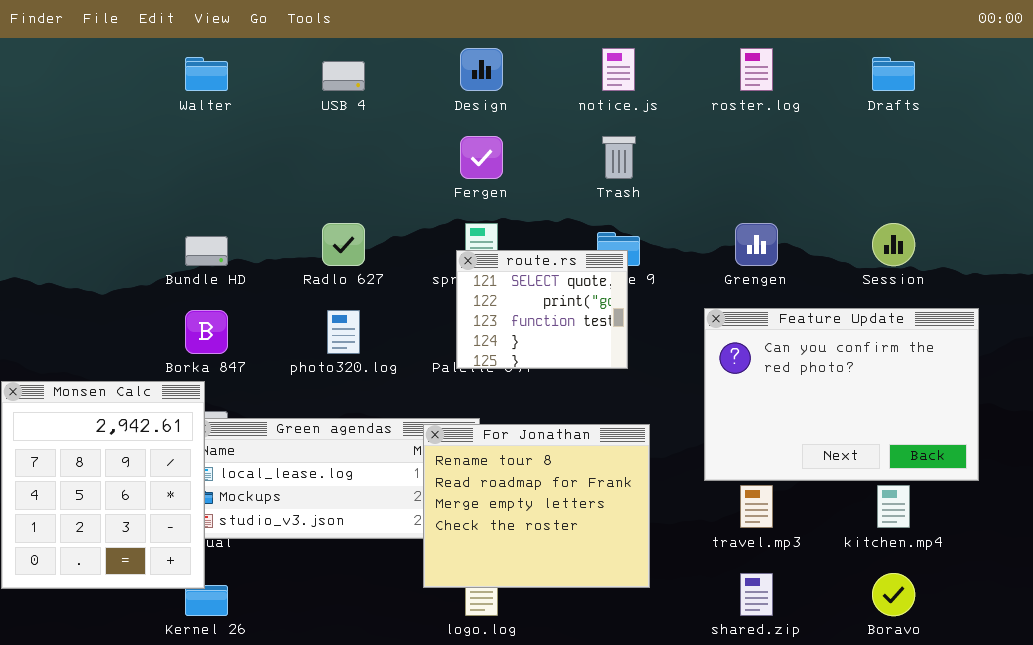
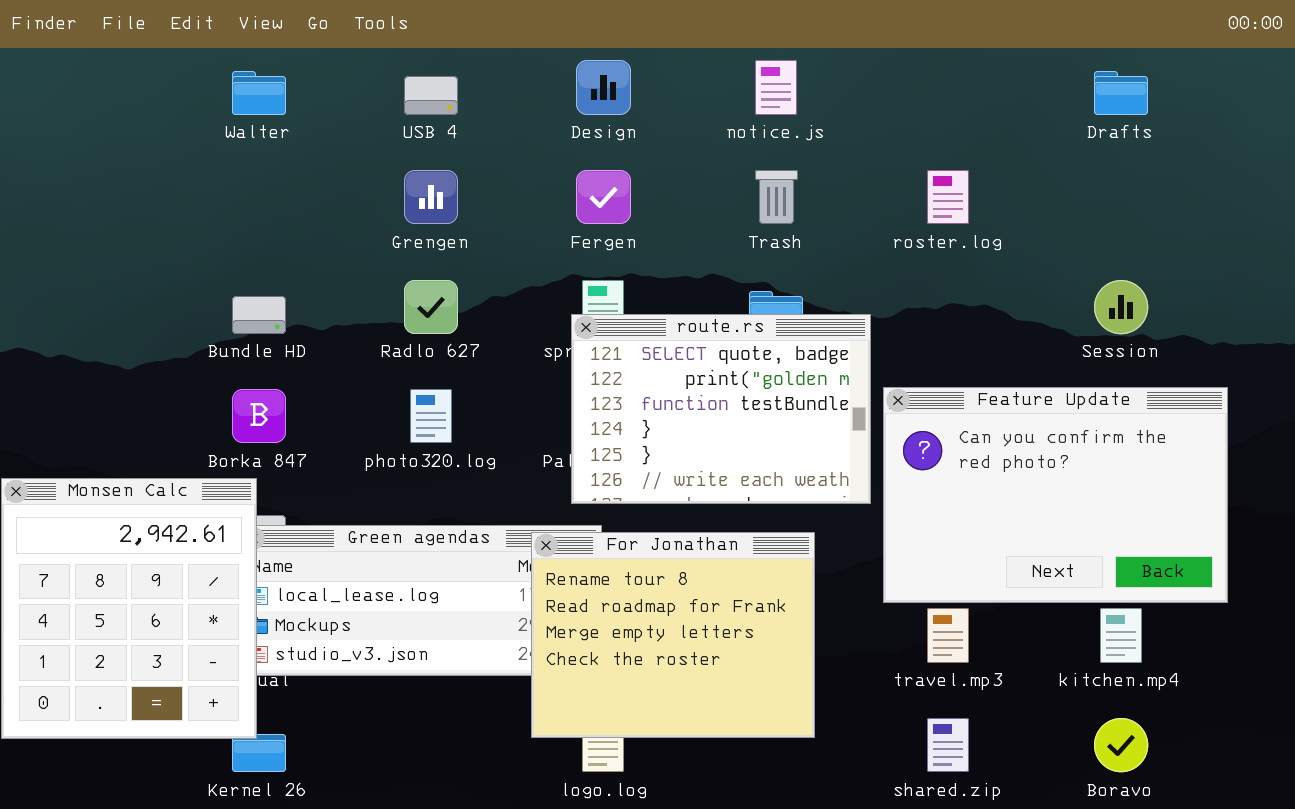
roster.log: [740,48,773,91] -> [927,170,969,224], moved
Grengen: [735,223,778,266] -> [404,170,458,224], moved
route.rs: [456,250,628,369] -> [571,314,871,504], resized

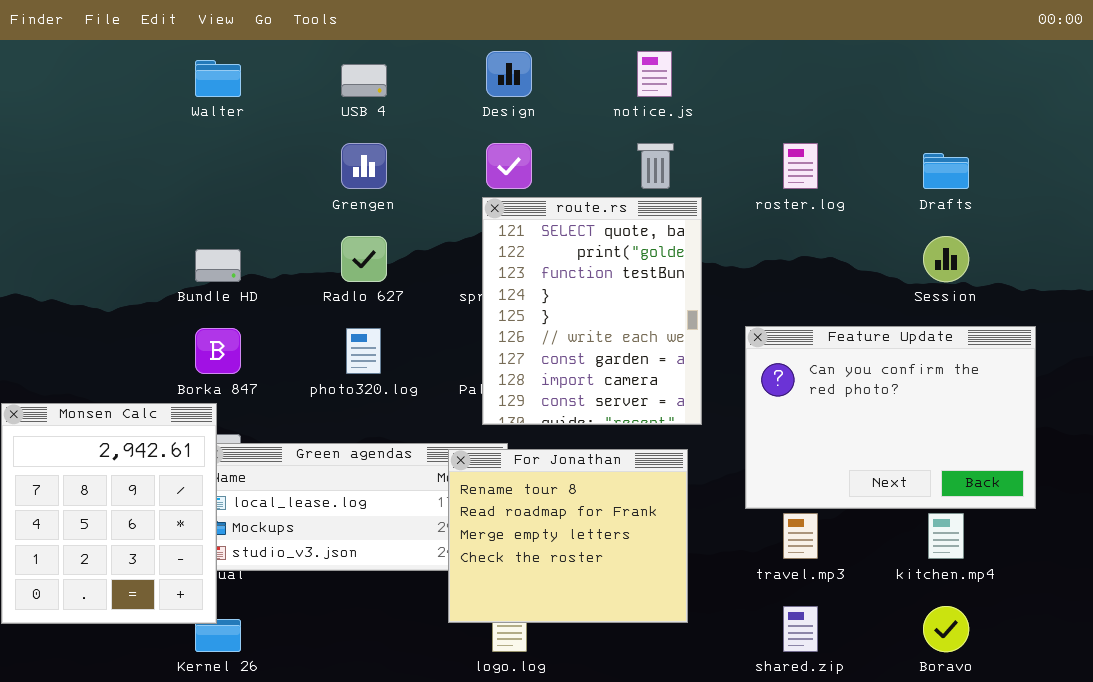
Drafts: [1094,71,1148,115] -> [923,153,969,189], moved
route.rs: [571,314,871,504] -> [482,197,702,425], resized

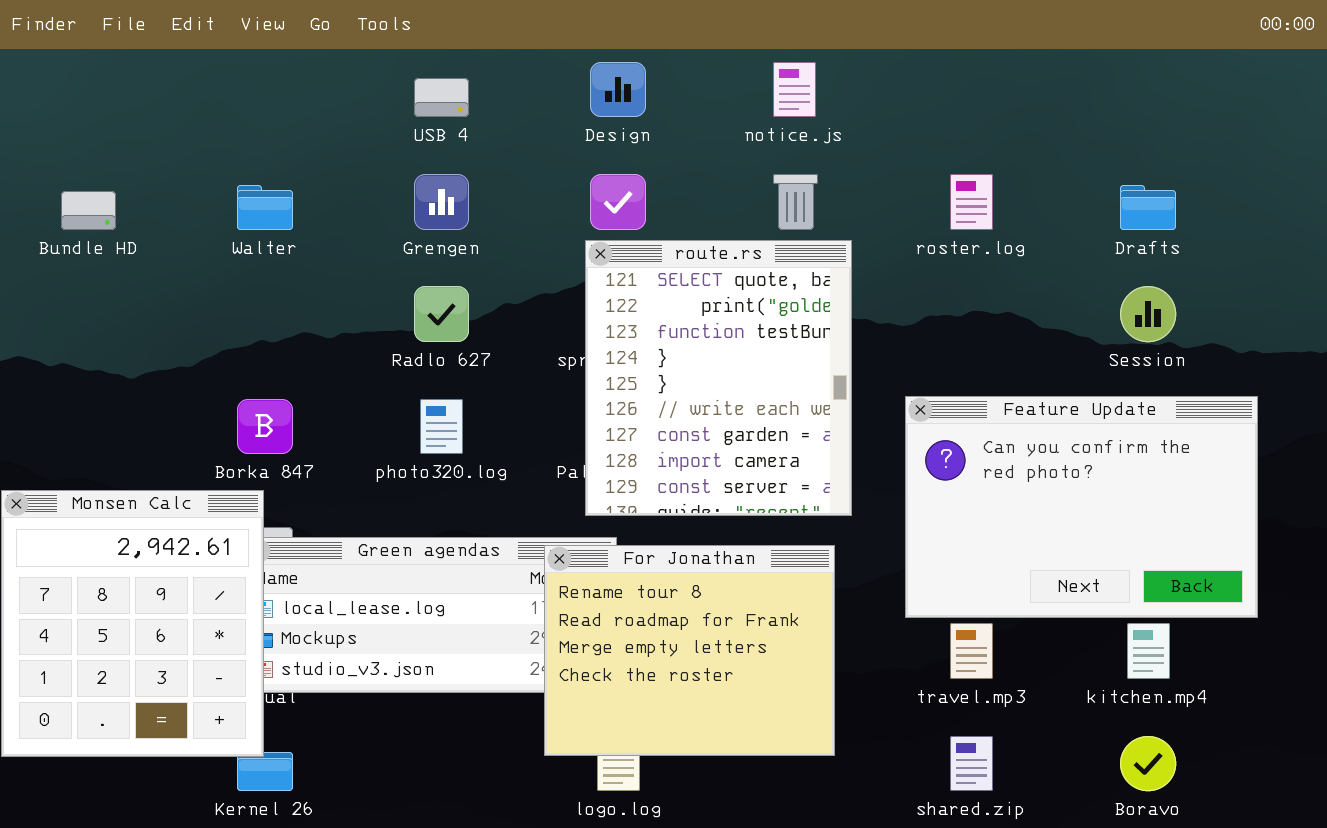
Walter: [195,60,241,97] -> [237,185,293,230], moved
Bundle HD: [195,249,241,282] -> [61,191,116,230], moved

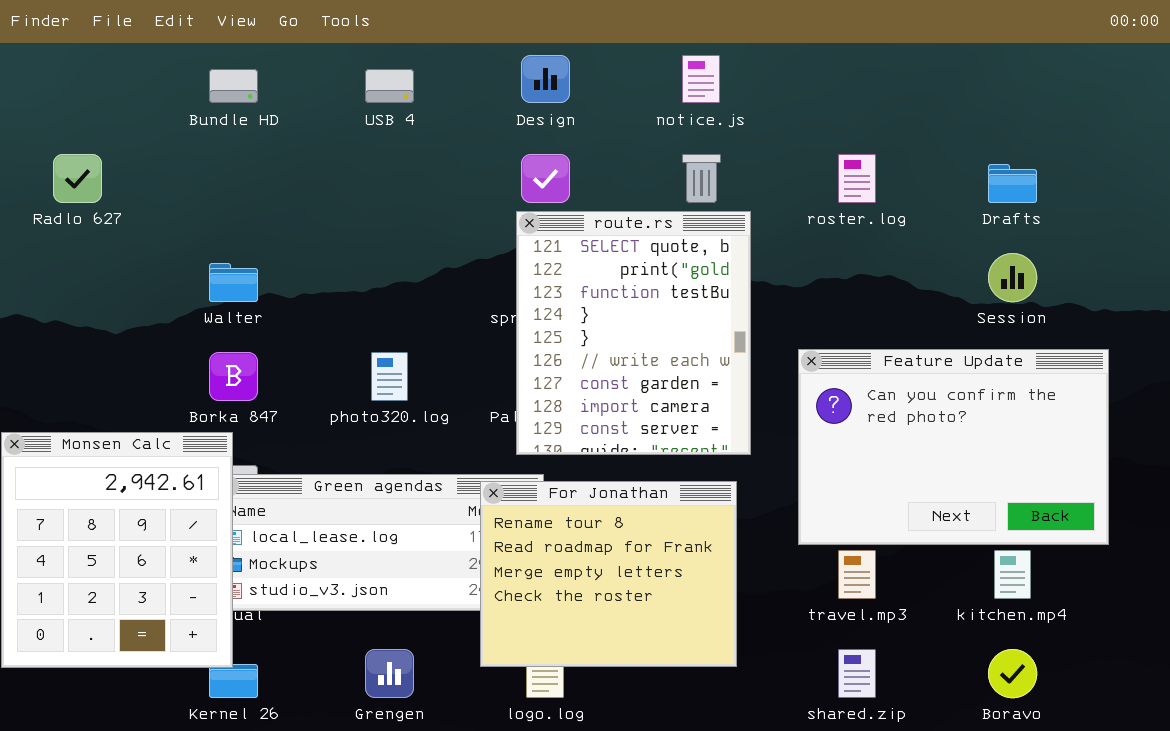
Grengen: [414,174,469,230] -> [365,649,414,698], moved
Walter: [237,185,293,230] -> [209,263,258,302], moved
Bundle HD: [61,191,116,230] -> [209,69,258,103], moved
Radlo 627: [414,286,469,342] -> [53,154,102,203], moved

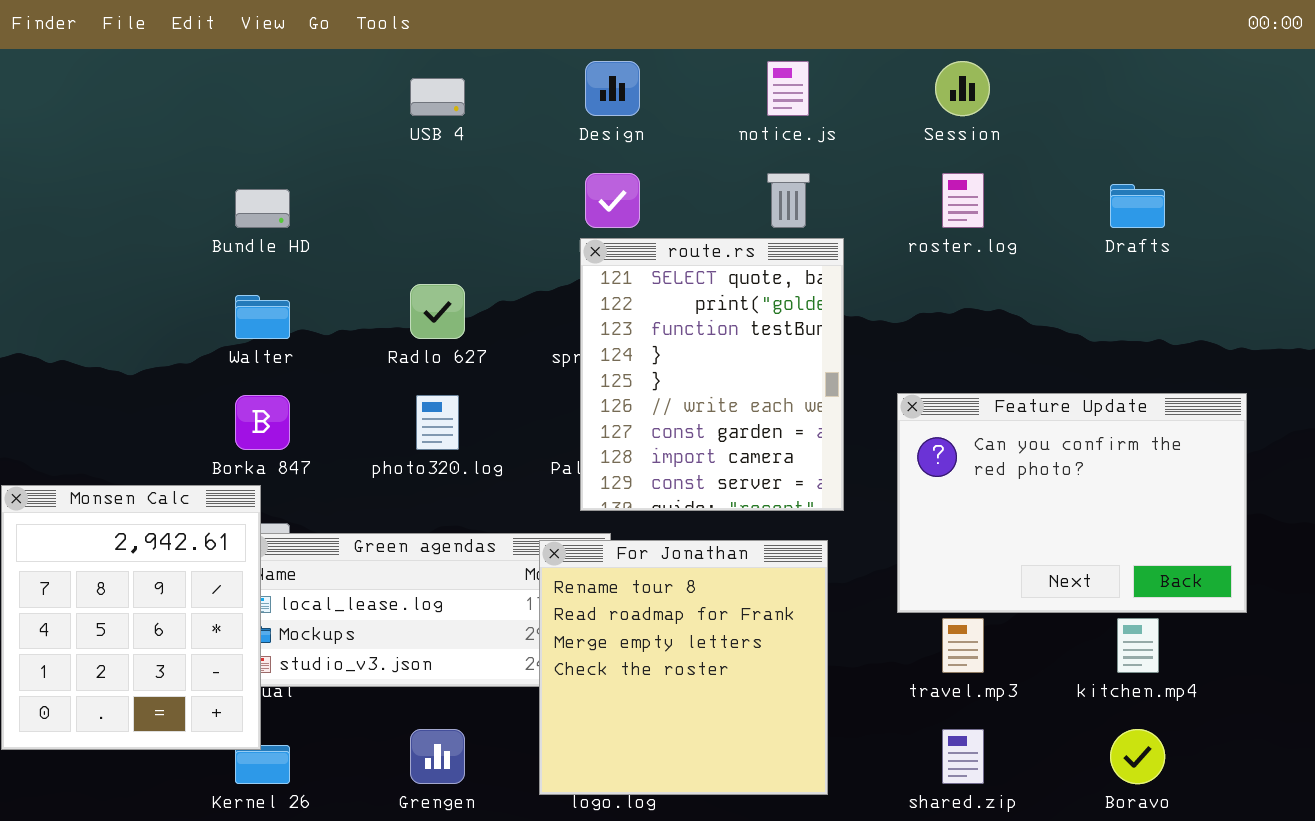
Bundle HD: [209,69,258,103] -> [235,189,290,228], moved
Radlo 627: [53,154,102,203] -> [410,284,465,339], moved
Session: [988,253,1037,302] -> [935,61,990,116], moved
For Jonathan: [480,481,737,667] -> [539,540,828,795], resized

